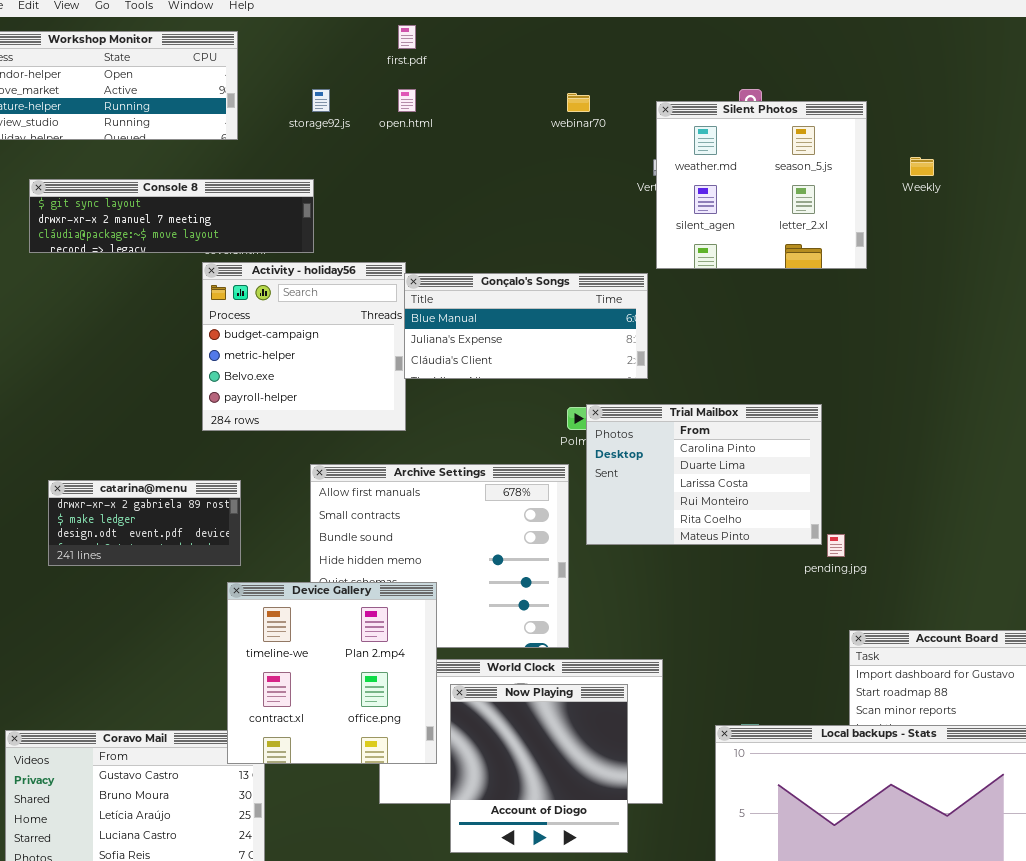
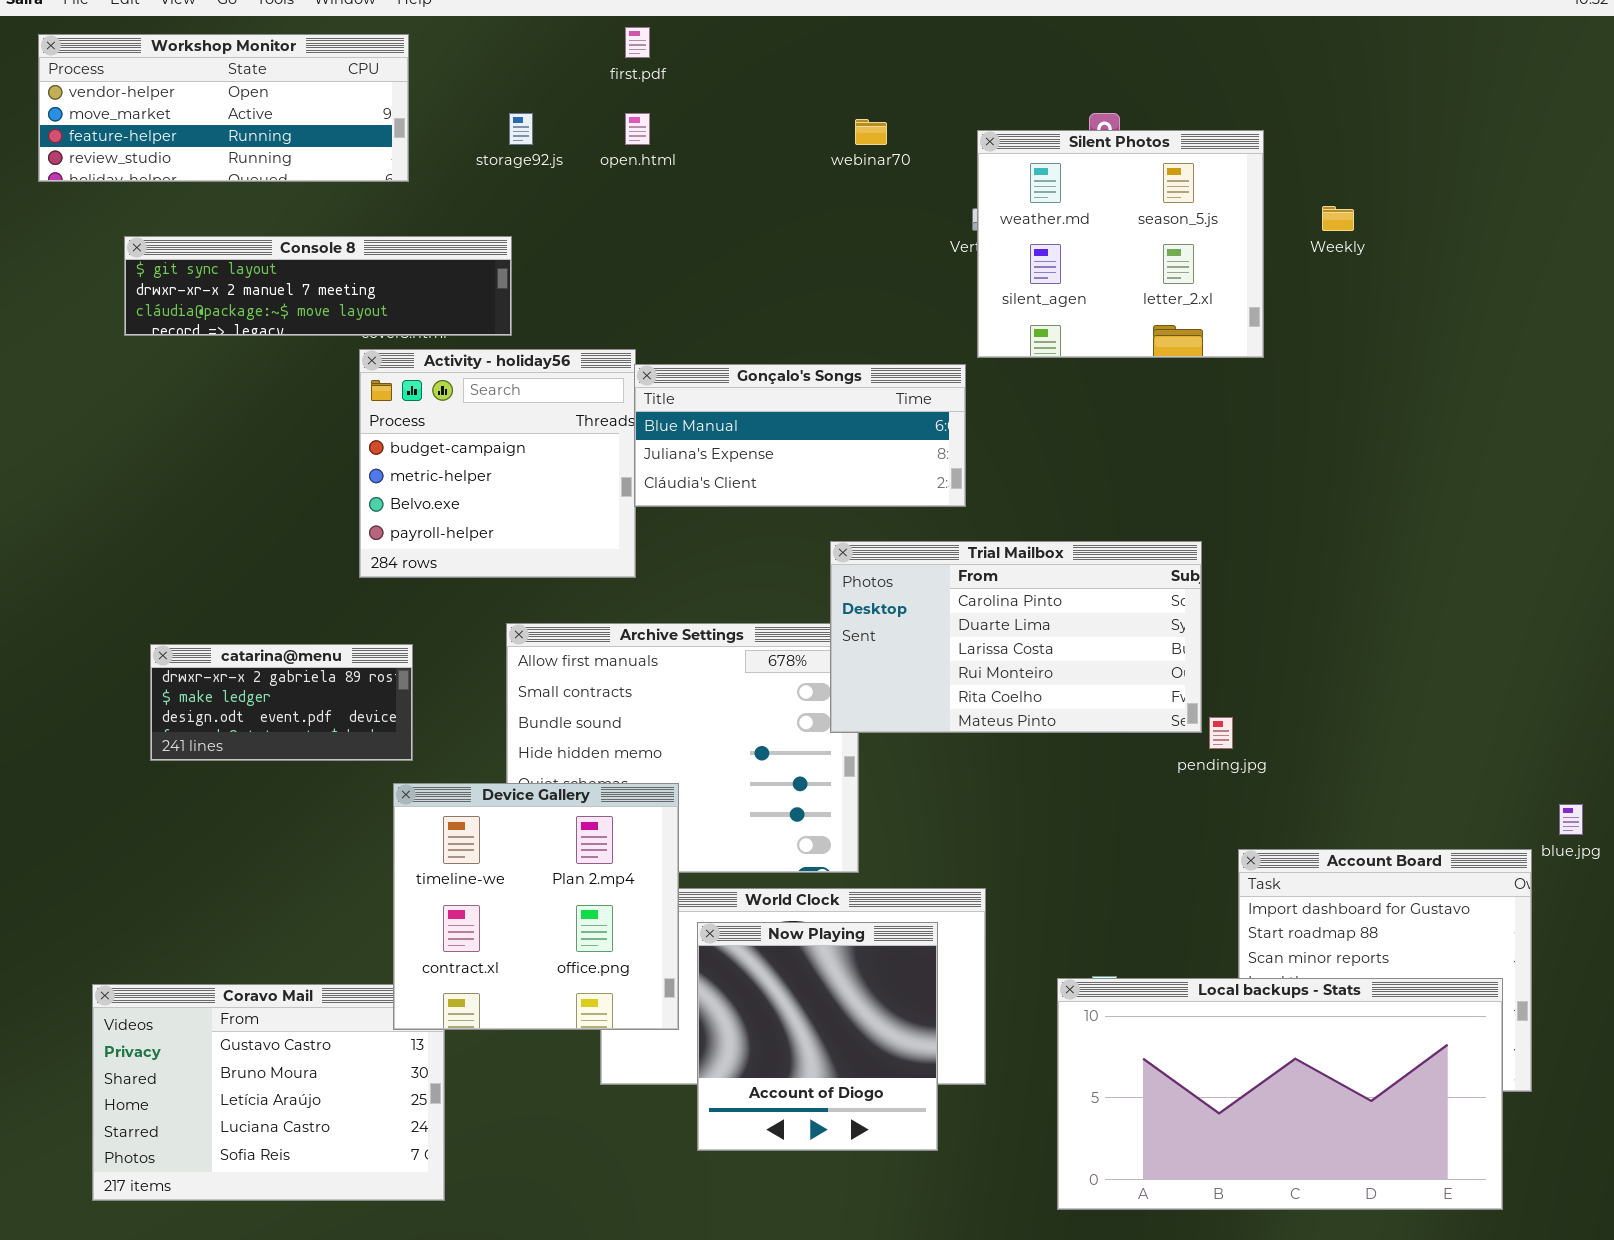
Trial Mailbox: [586,404,822,545] -> [830,541,1202,733], resized

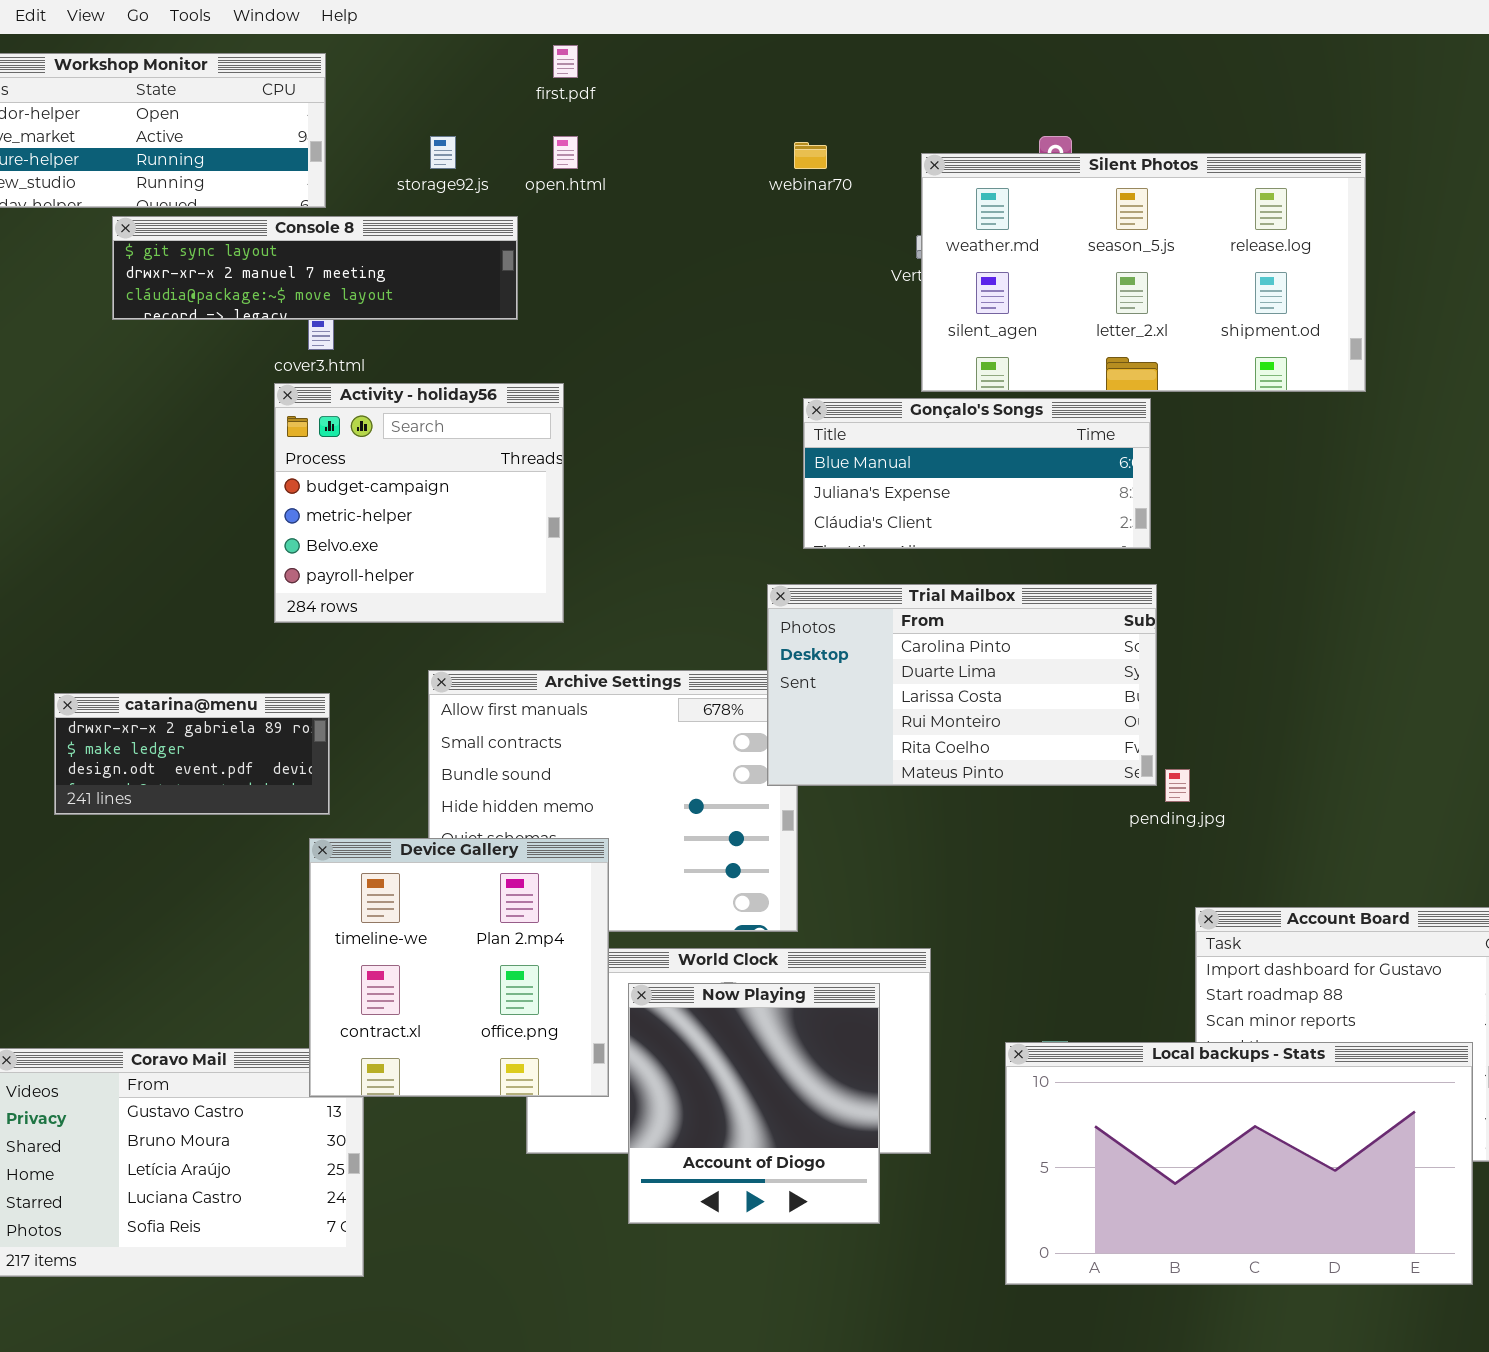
Silent Photos: [977,130,1264,358] -> [921,153,1366,392], resized
Console 8: [124,236,512,336] -> [112,216,518,320], moved
Gonçalo's Songs: [634,364,966,507] -> [803,398,1151,549], moved

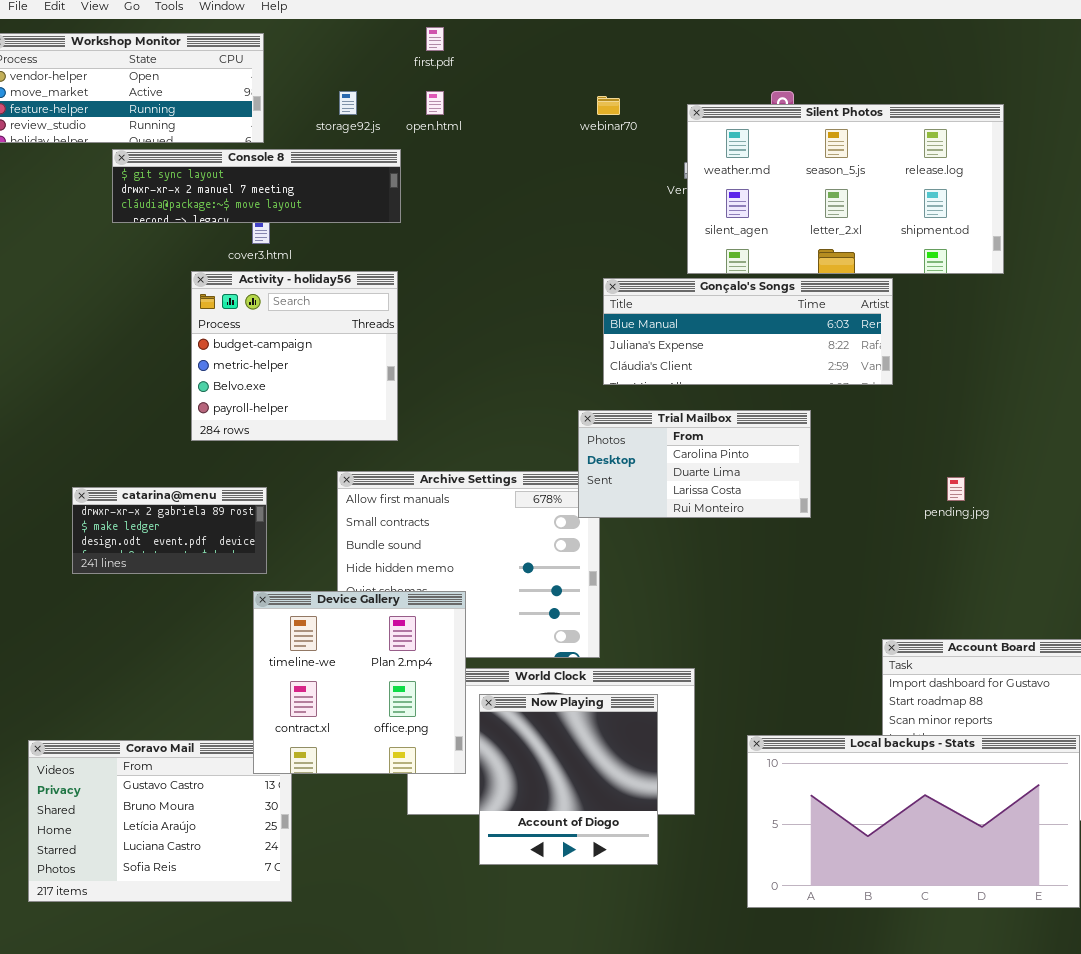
Activity - holiday56: [274,383,564,623] -> [191,271,398,441], moved
Gonçalo's Songs: [803,398,1151,549] -> [603,278,893,385], resized
Trial Mailbox: [767,584,1157,786] -> [578,410,811,518], resized
pending.jpg: [1165,769,1190,802] -> [947,477,965,501], moved

